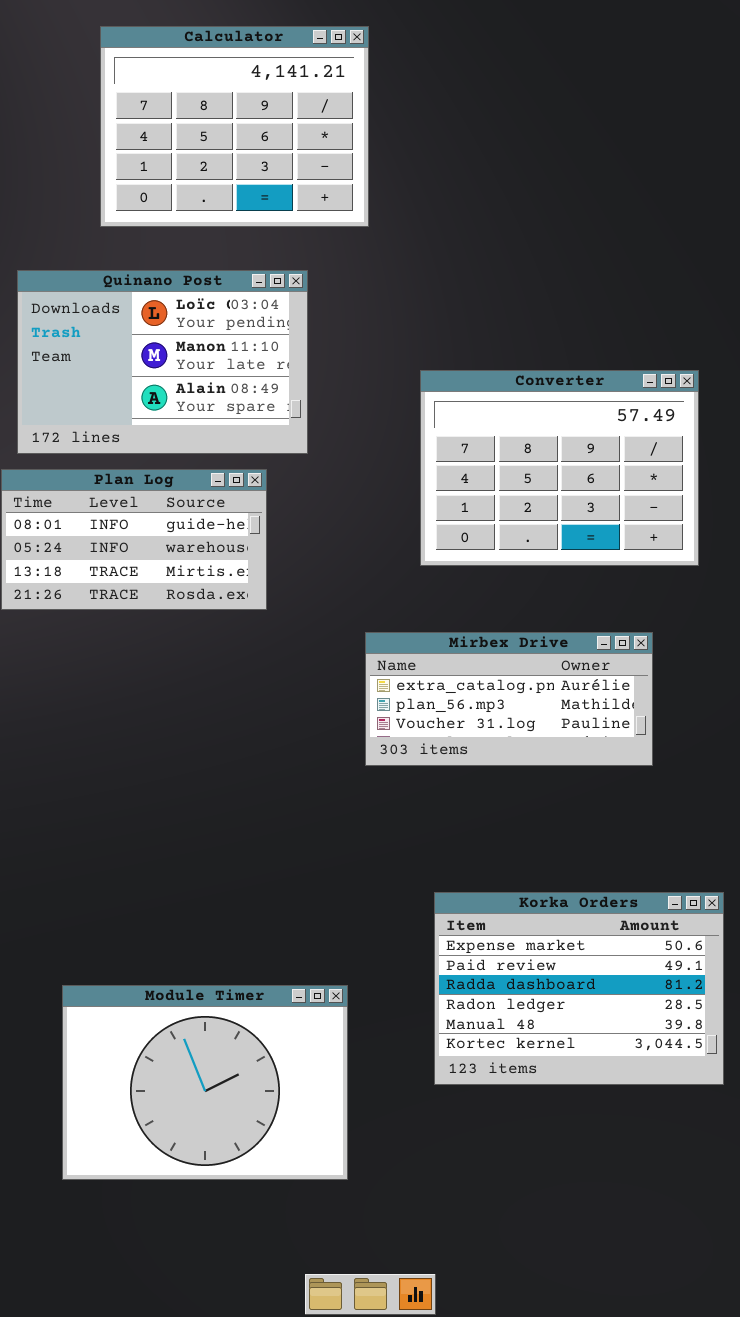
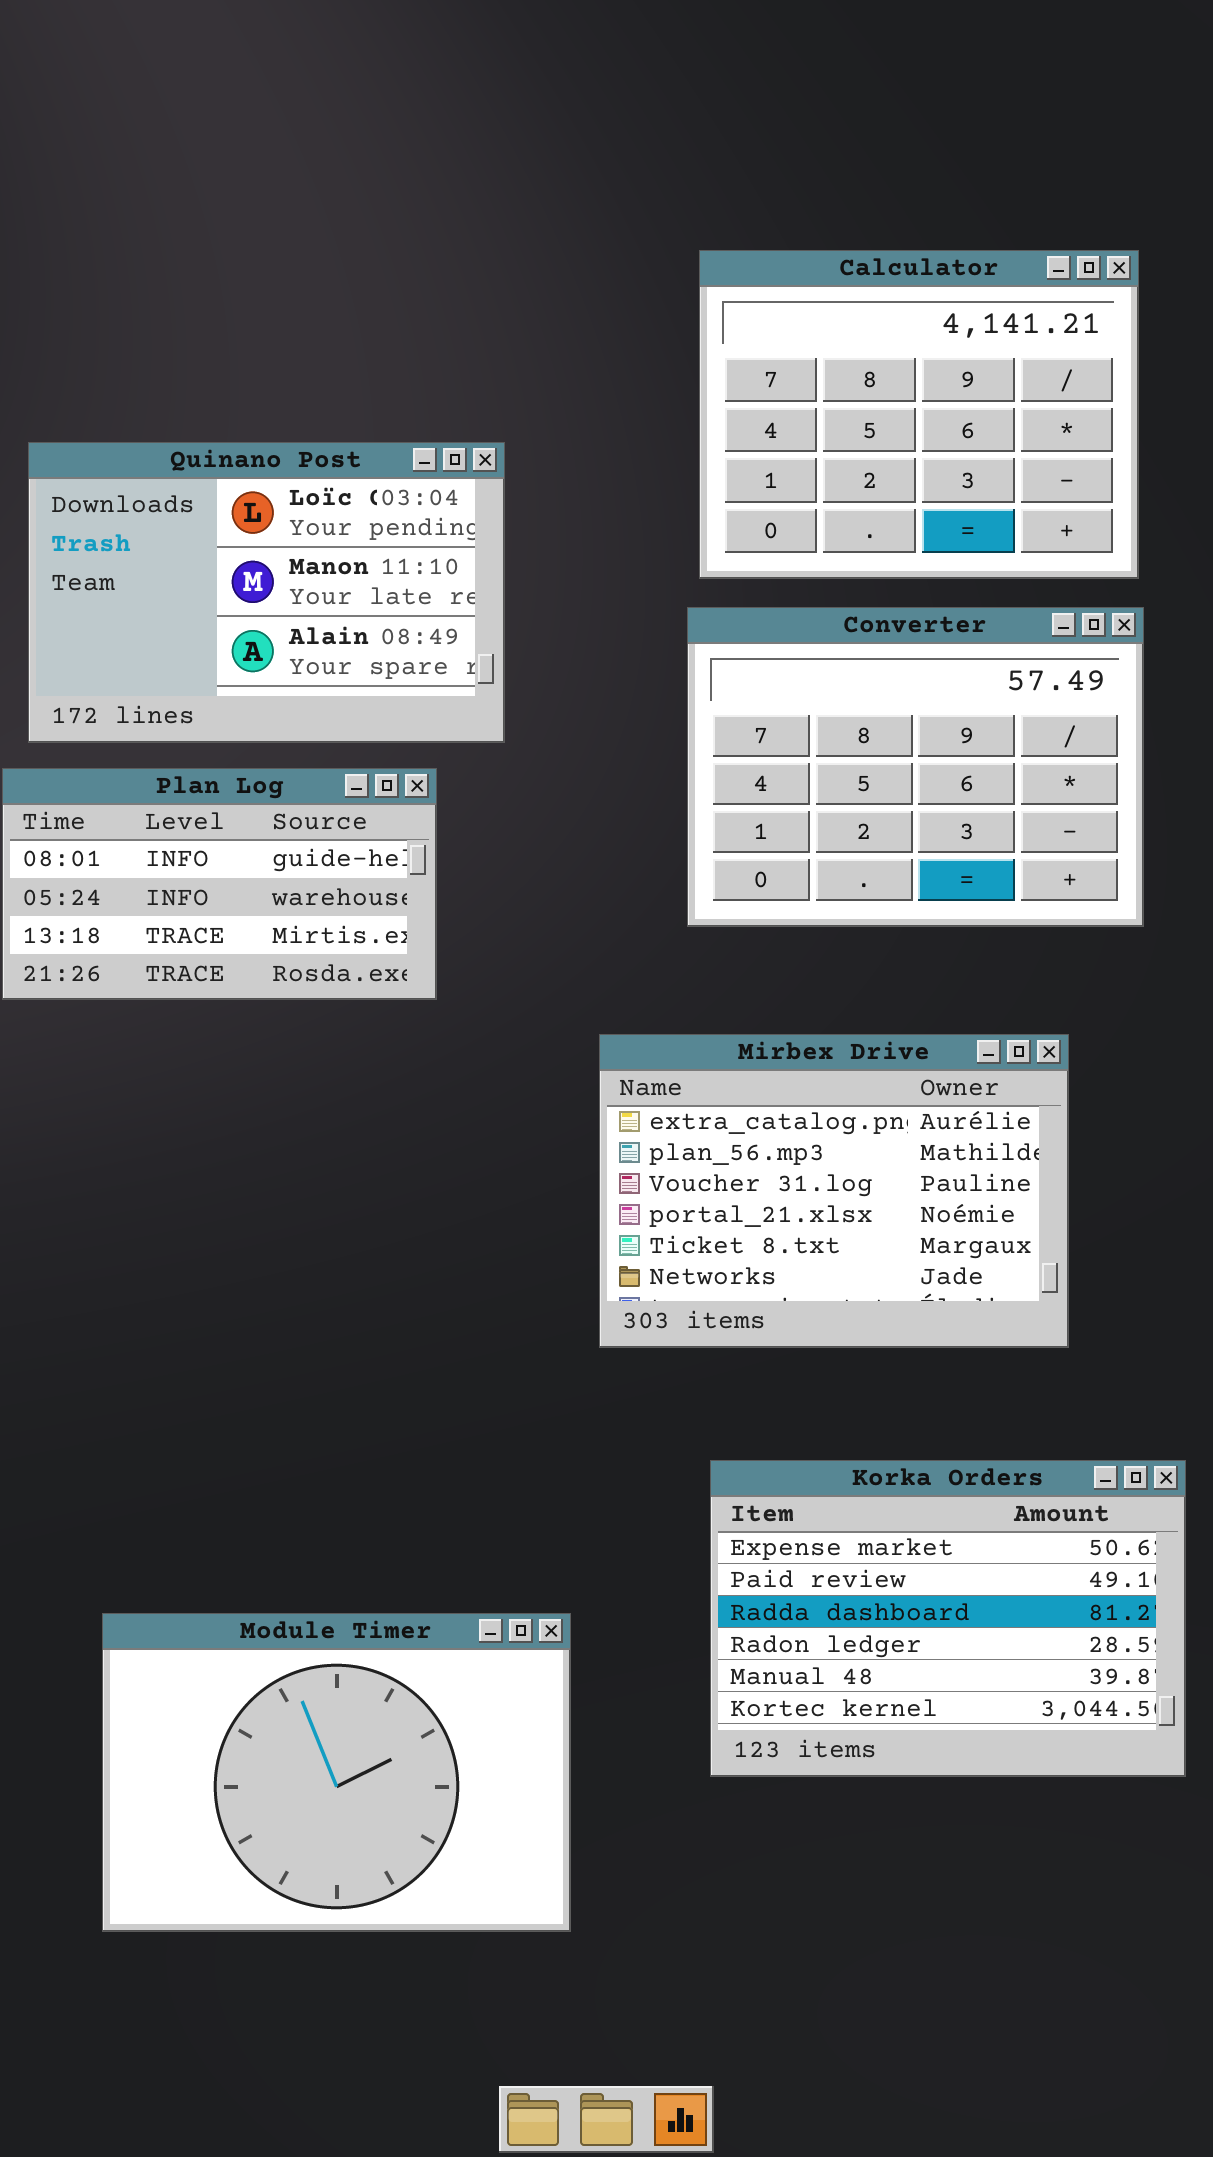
Calculator: [100,26,369,227] -> [699,250,1139,579], moved
Mirbex Drive: [365,632,653,766] -> [599,1034,1069,1348], resized

